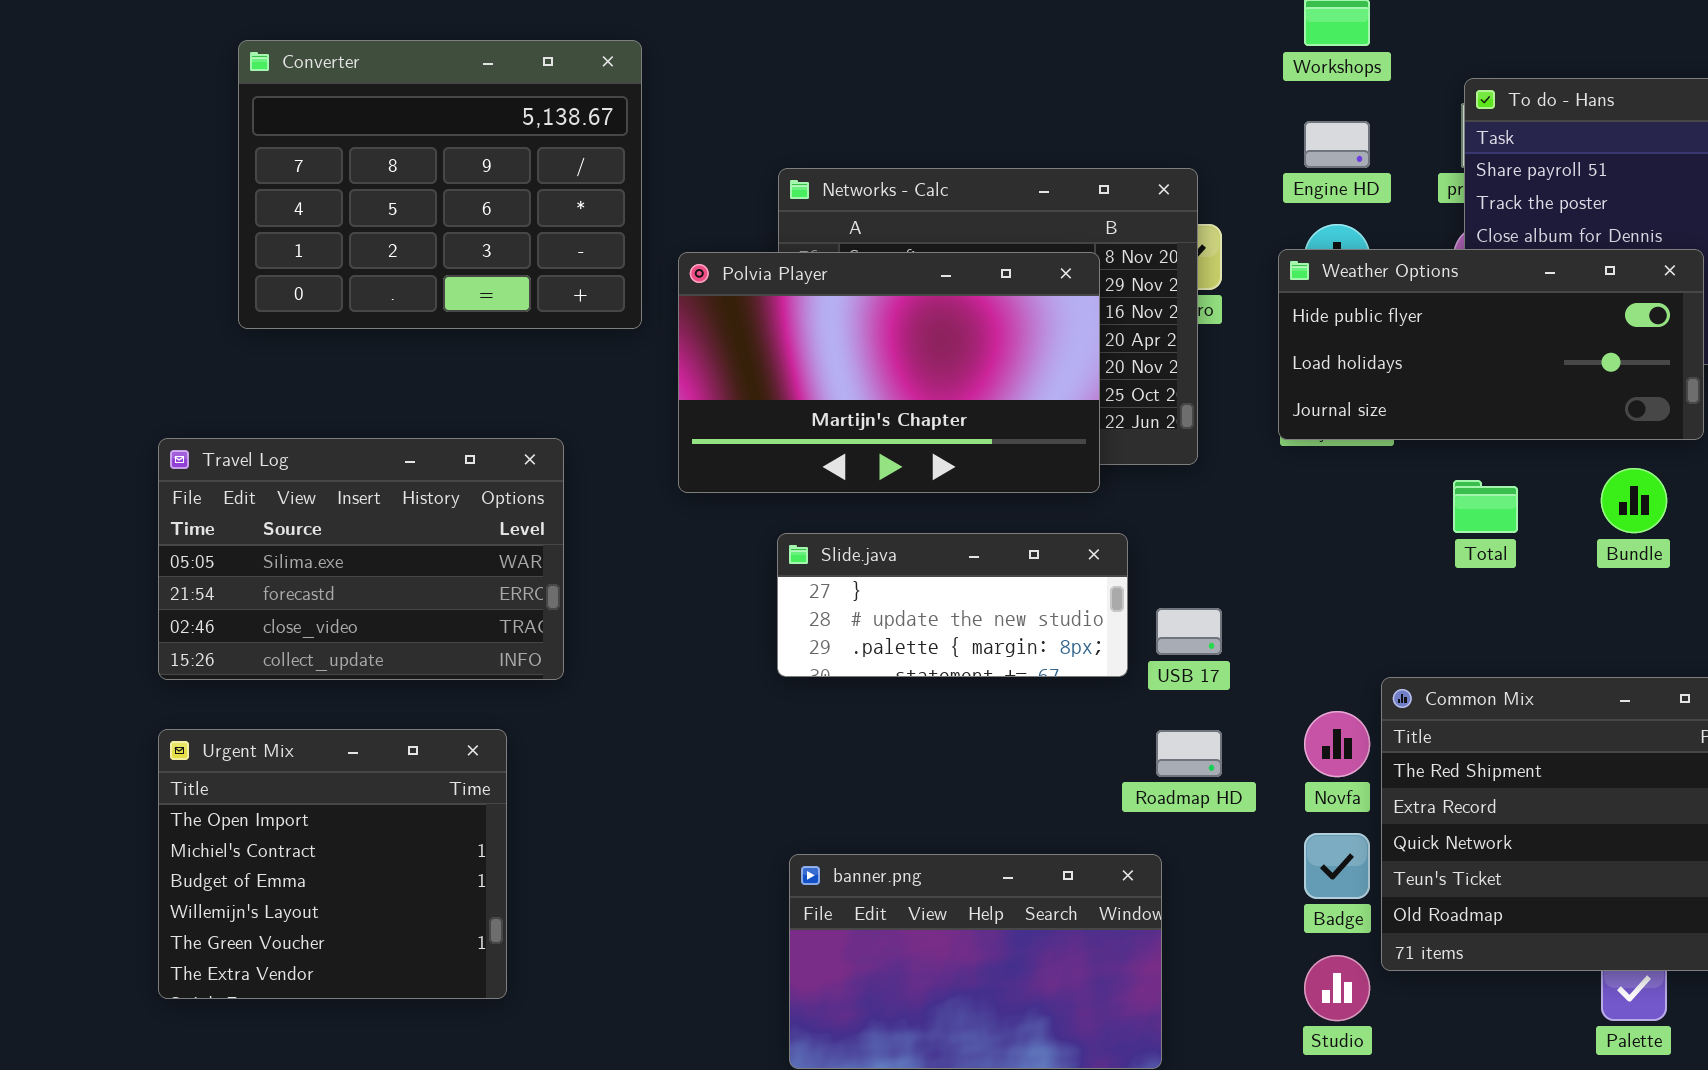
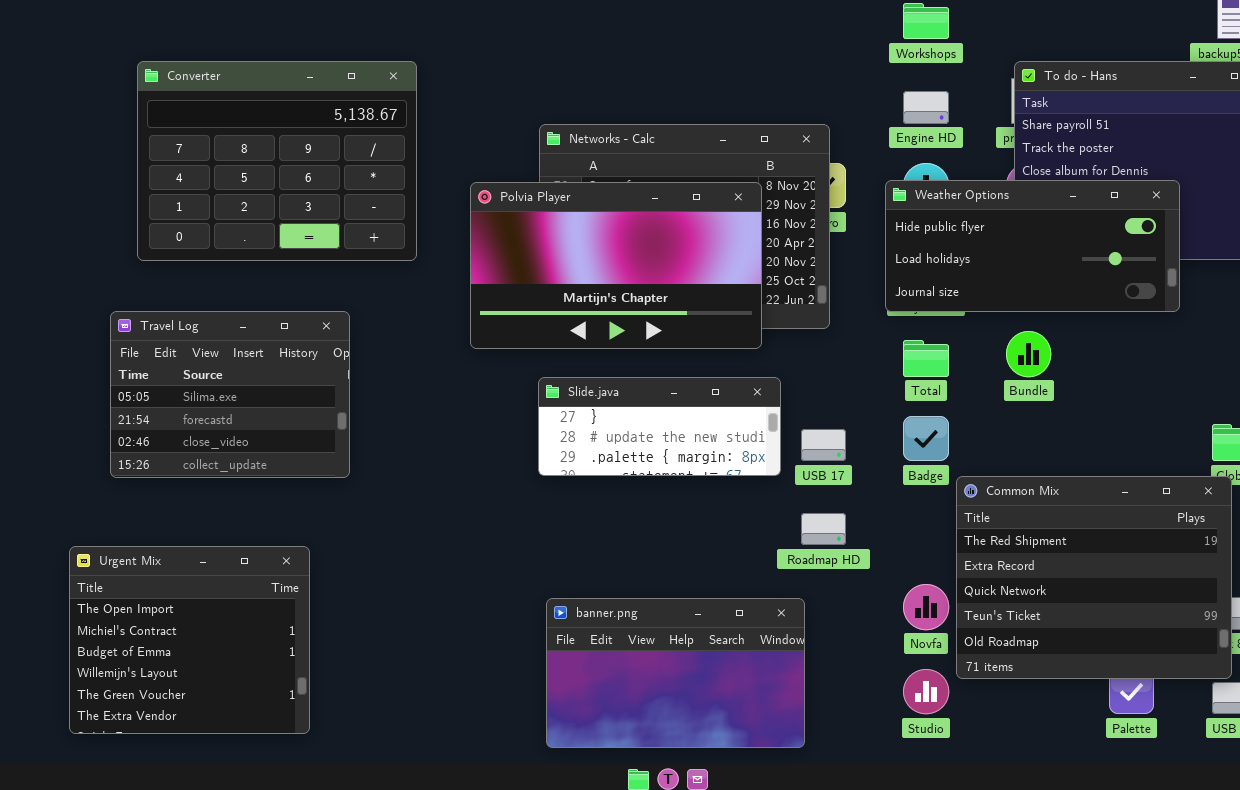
Converter: [238,40,642,329] -> [137,61,417,261], moved
Travel Log: [158,438,564,680] -> [110,311,350,478], resized
Bundle: [1601,468,1667,533] -> [1006,331,1051,377], moved
Total: [1453,480,1518,533] -> [903,340,949,377], moved
Novfa: [1304,711,1370,777] -> [903,584,949,630], moved
Urgent Mix: [158,729,507,999] -> [69,546,310,734], moved
Badge: [1304,833,1370,899] -> [903,416,949,461], moved

